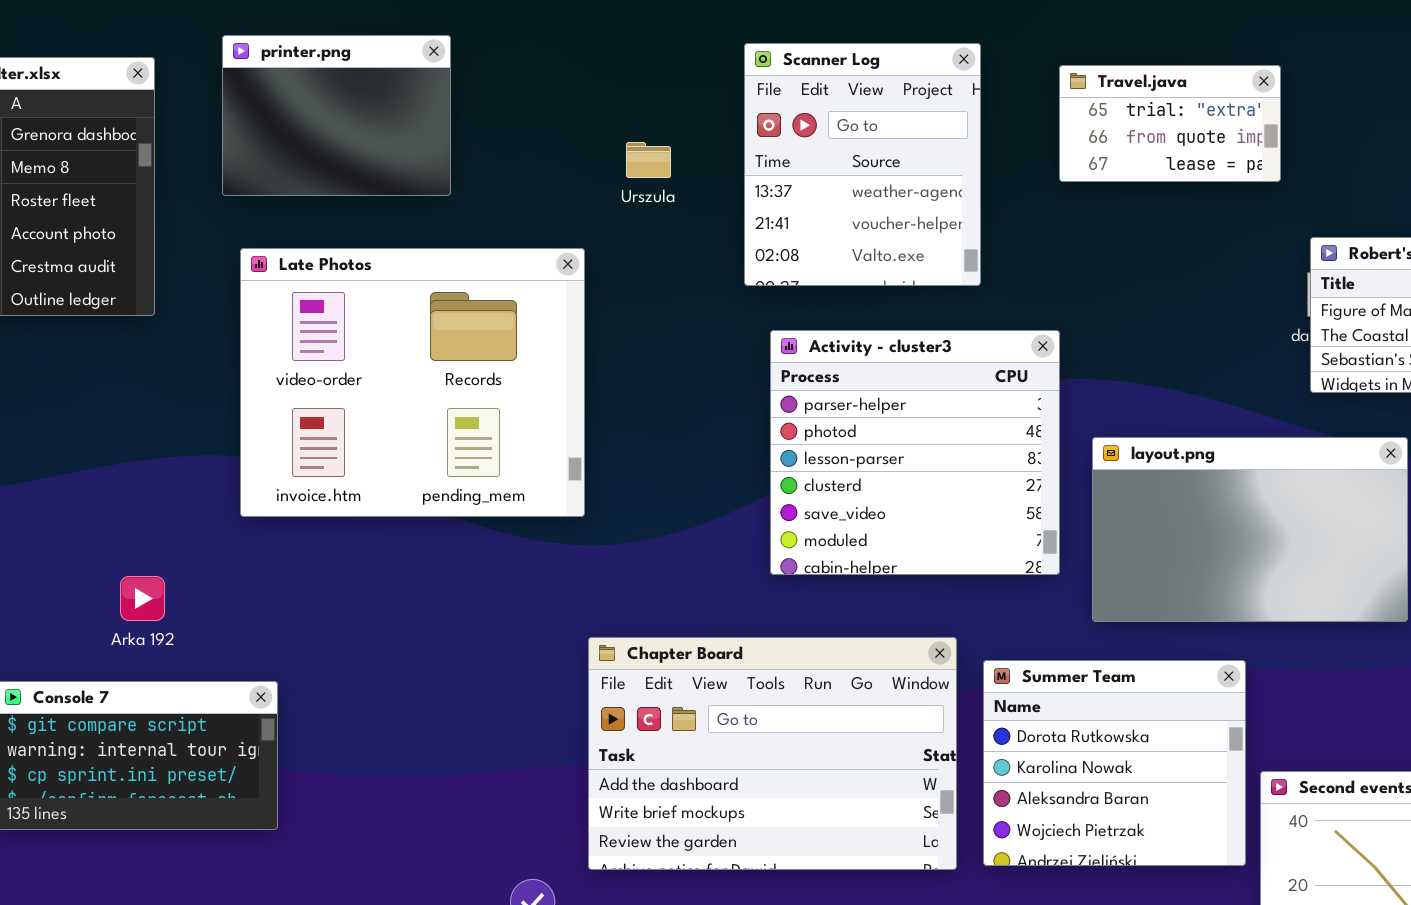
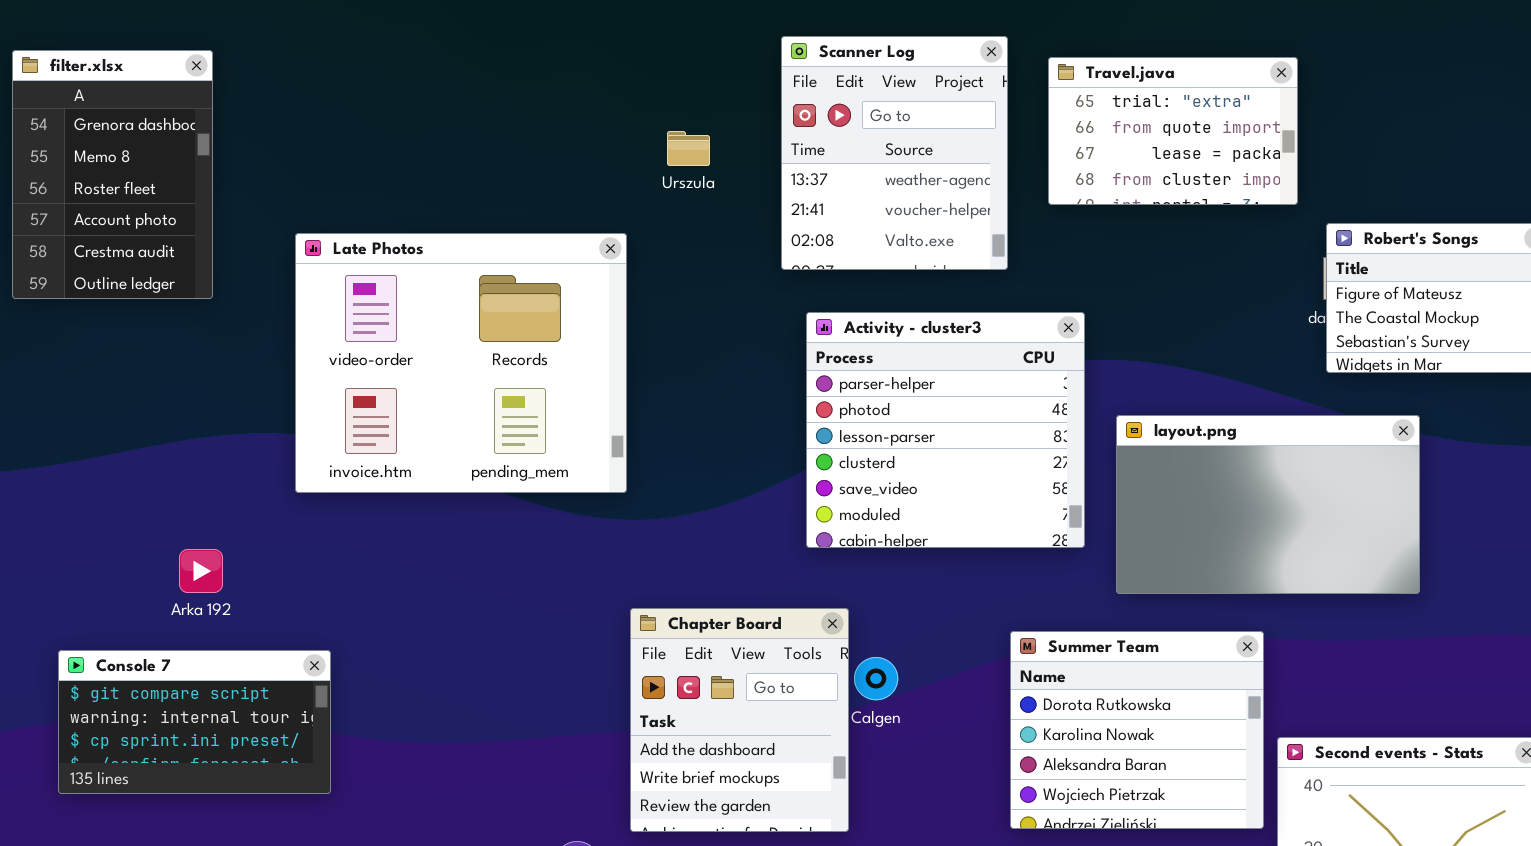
printer.png: [222,35,451,196] -> none, closed
Travel.java: [1059,65,1281,182] -> [1048,57,1298,205], resized
Chapter Board: [588,637,957,870] -> [630,608,849,832], resized

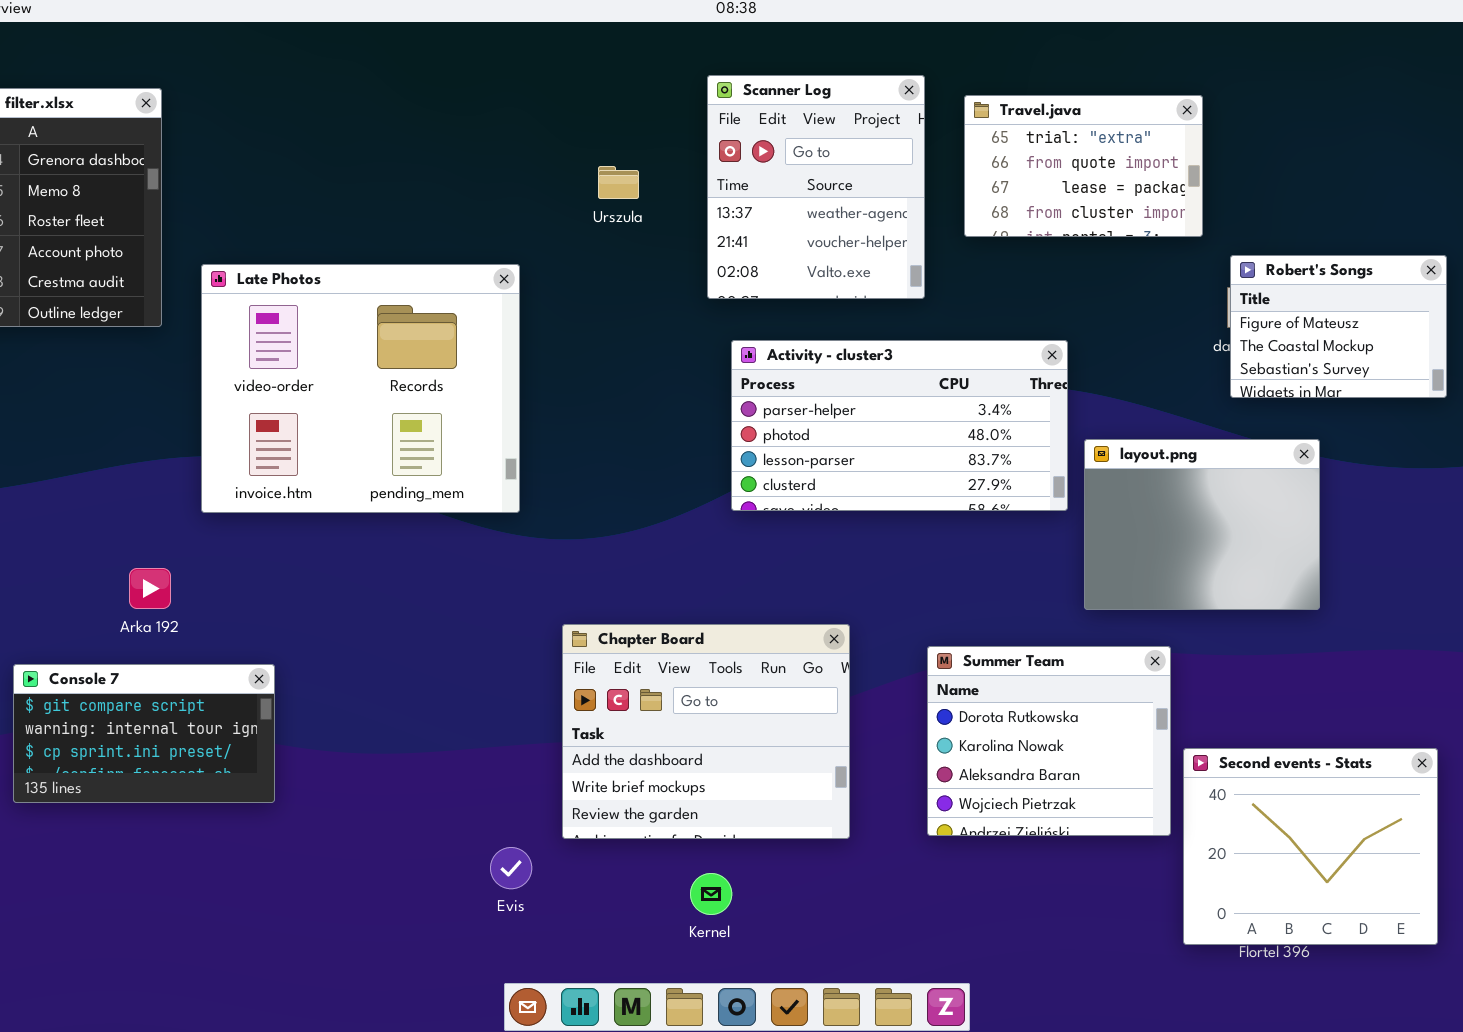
Late Photos: [295,233,627,493] -> [201,264,520,513], moved
Activity - cluster3: [806,312,1085,548] -> [731,340,1068,511], resized
layout.png: [1116,415,1420,594] -> [1084,439,1320,610], resized
Chapter Board: [630,608,849,832] -> [562,624,850,839], resized

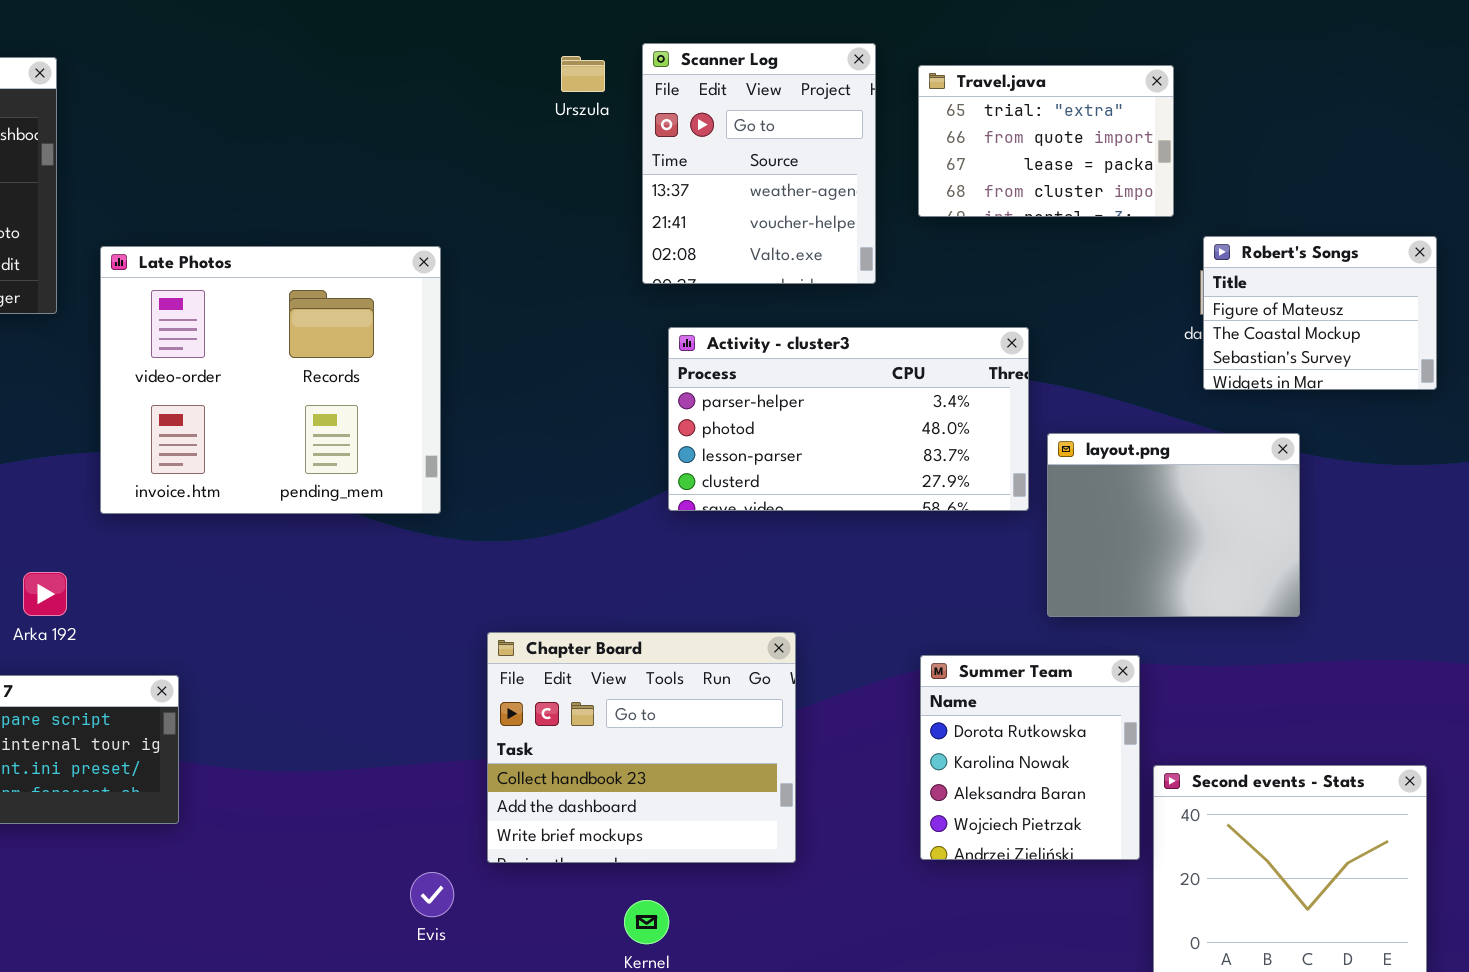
Urszula: [598,166,639,199] -> [561,56,605,92], moved
Chapter Board: [562,624,850,839] -> [487,632,796,863], scrolled up 1 row
Summer Team: [927,646,1171,836] -> [920,655,1140,860], resized

